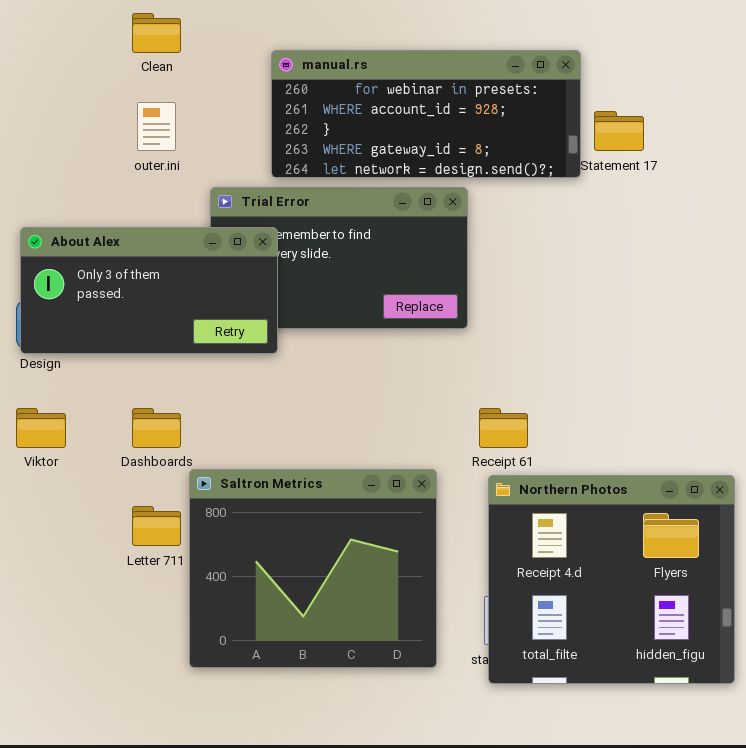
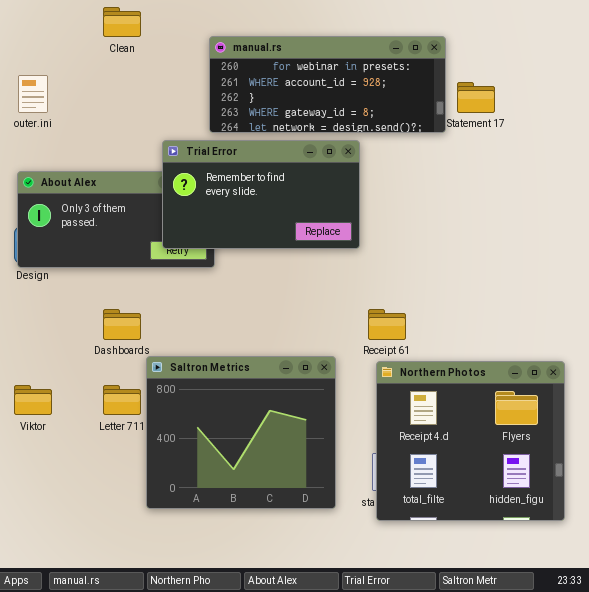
outer.ini: [137,102,176,151] -> [18,75,48,113], moved
Trial Error: [210,187,468,329] -> [162,140,360,249], raised
Viktor: [16,408,66,448] -> [14,385,52,415], moved

